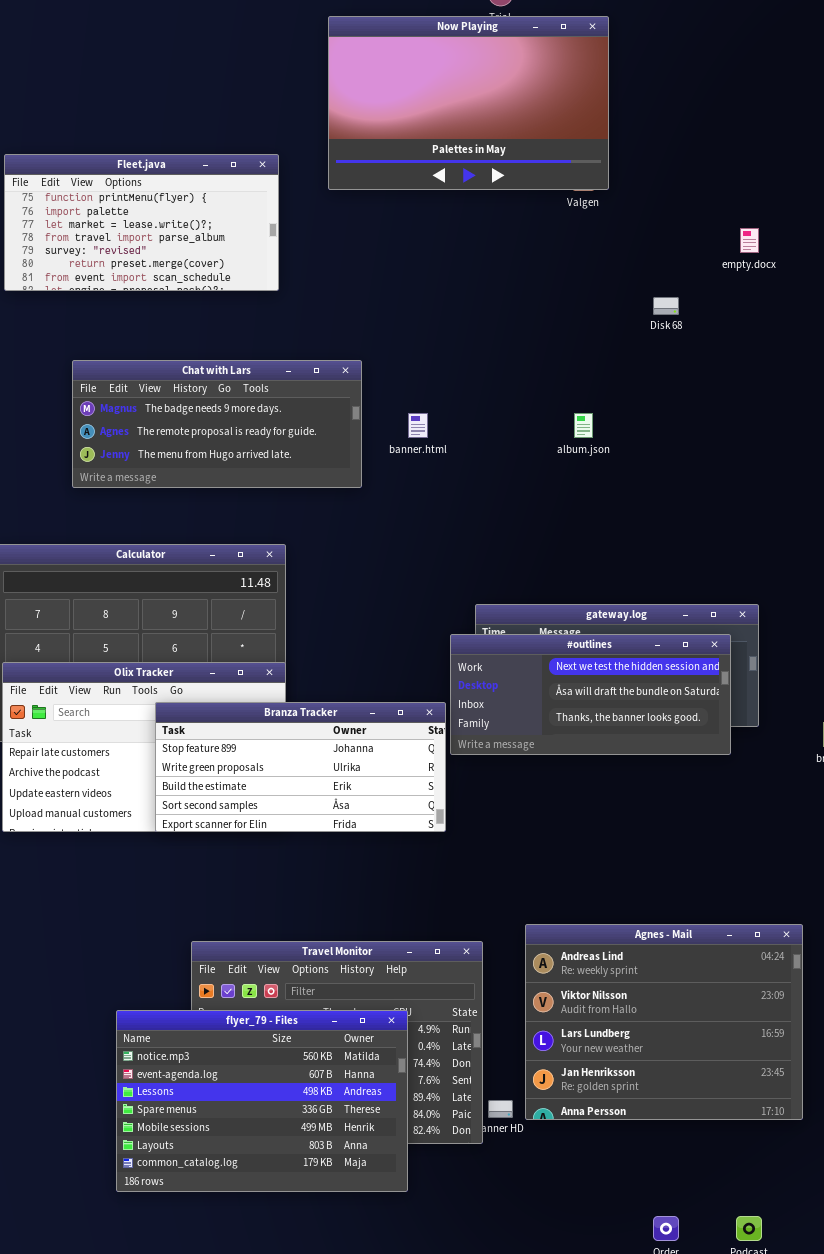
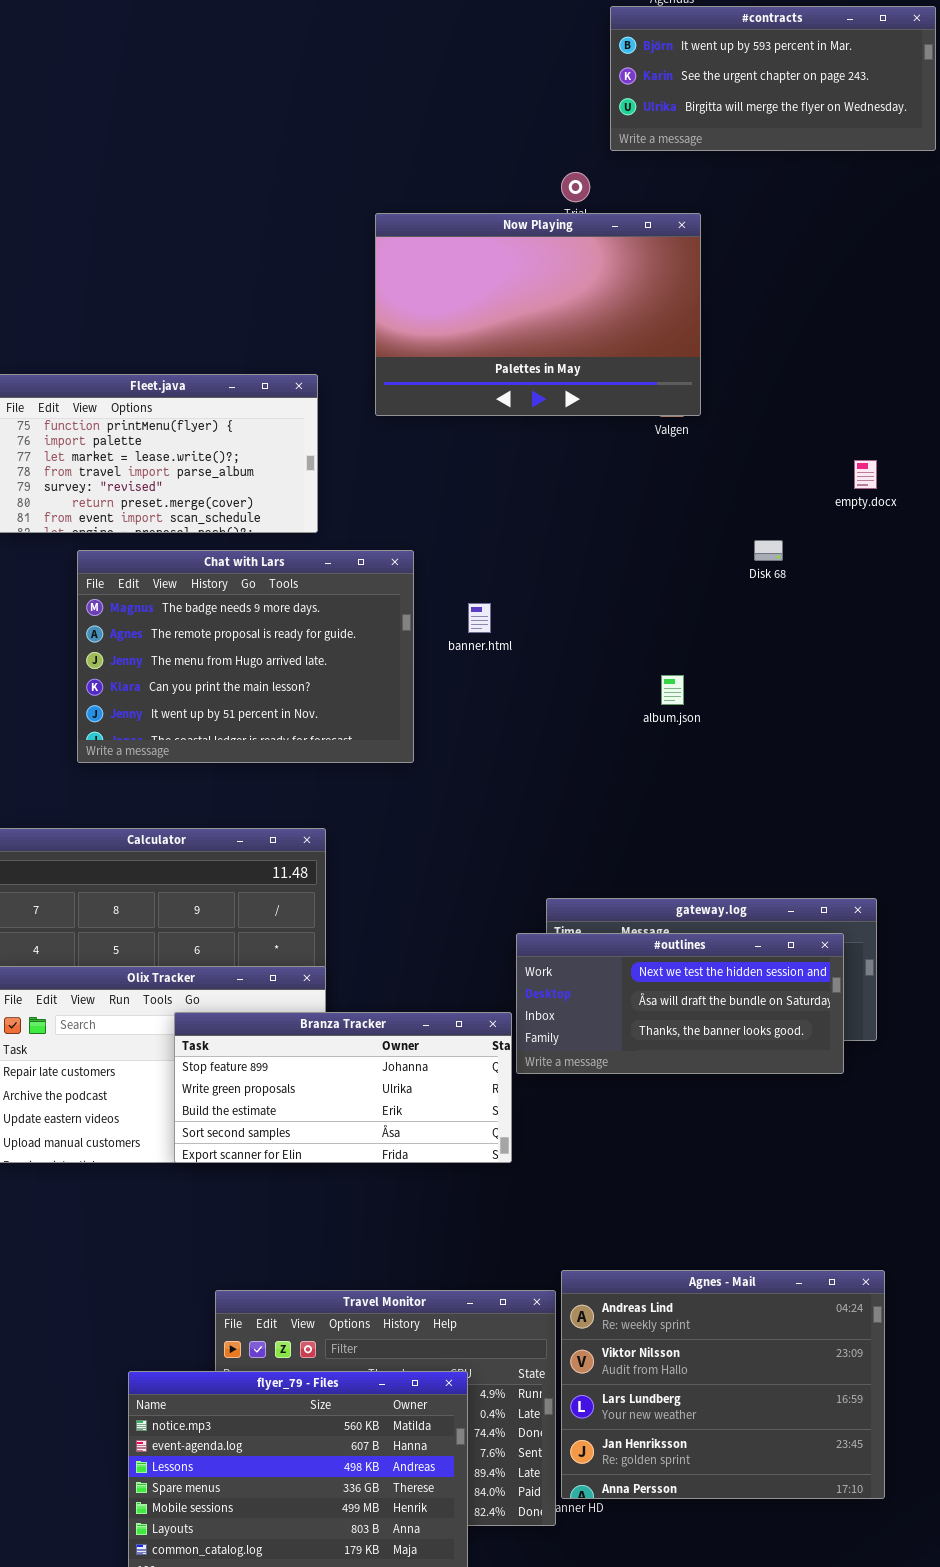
Chat with Lars: [72,360,362,488] -> [77,550,414,763], resized
banner.html: [408,413,428,438] -> [468,603,491,633], moved
Agnes - Mail: [525,924,803,1120] -> [561,1270,885,1499], moved

